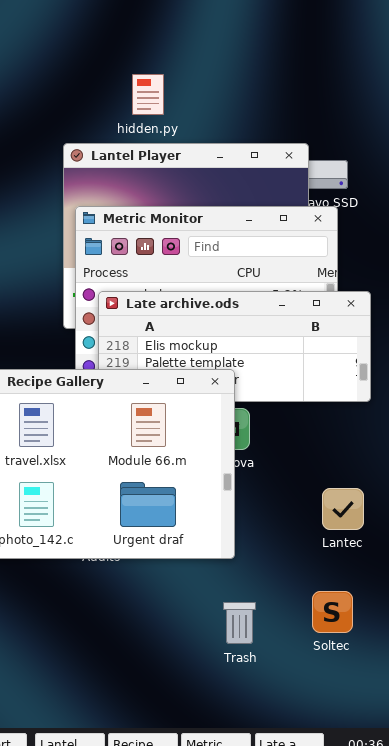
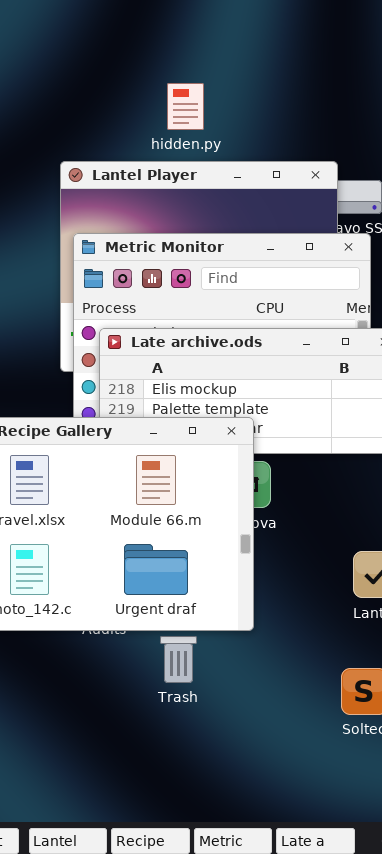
hidden.py: [132,74,164,115] -> [167,83,204,130], moved
Trash: [223,602,256,644] -> [160,636,197,683], moved

